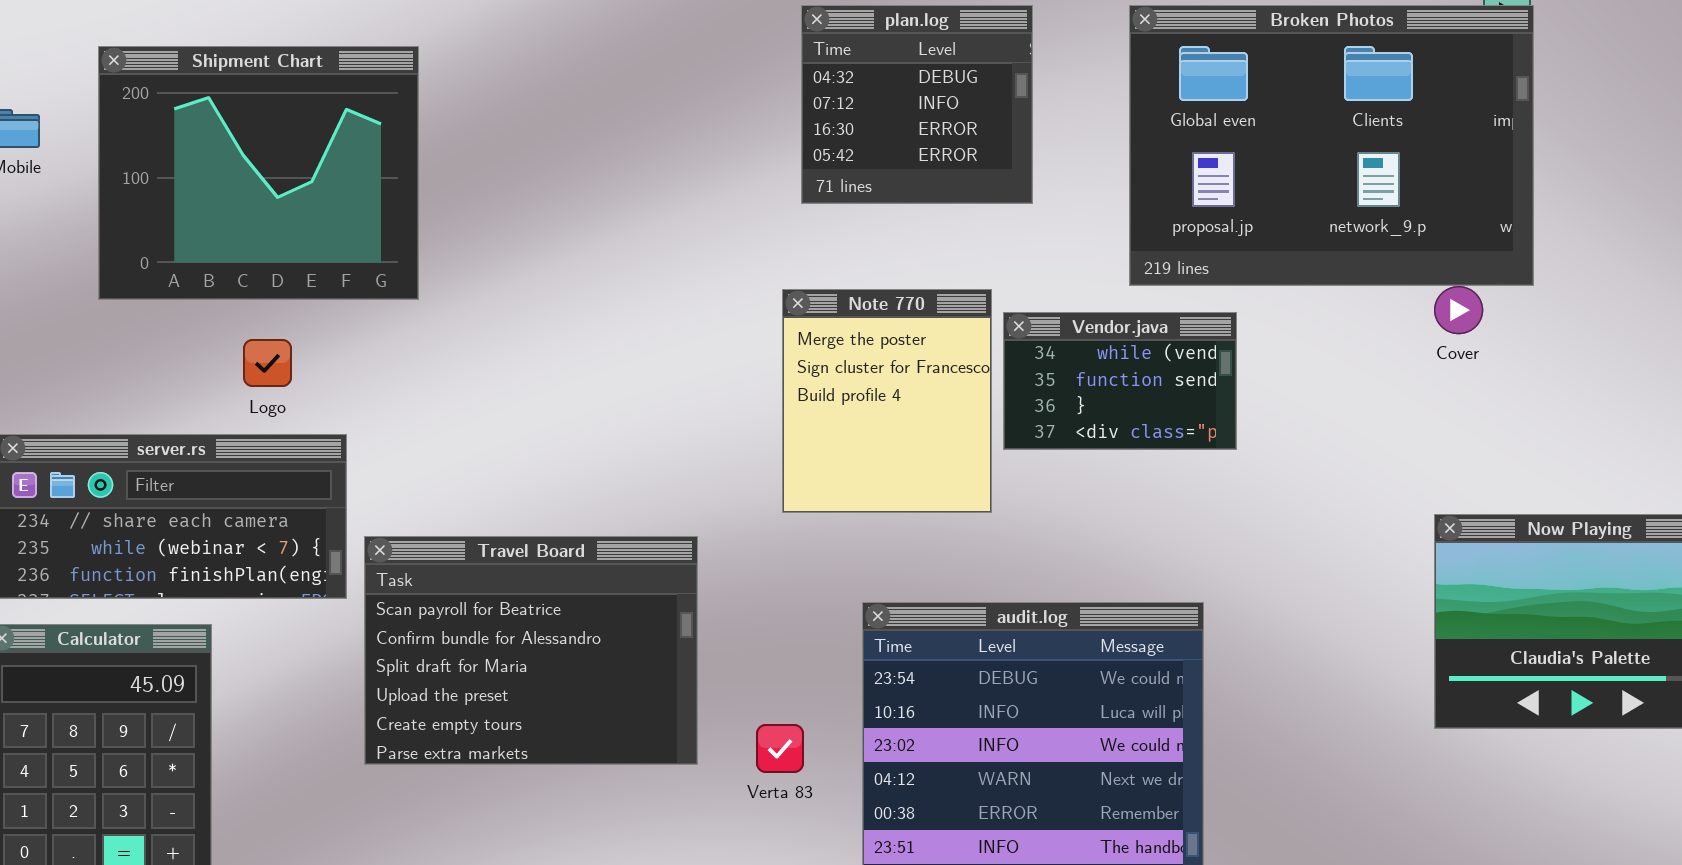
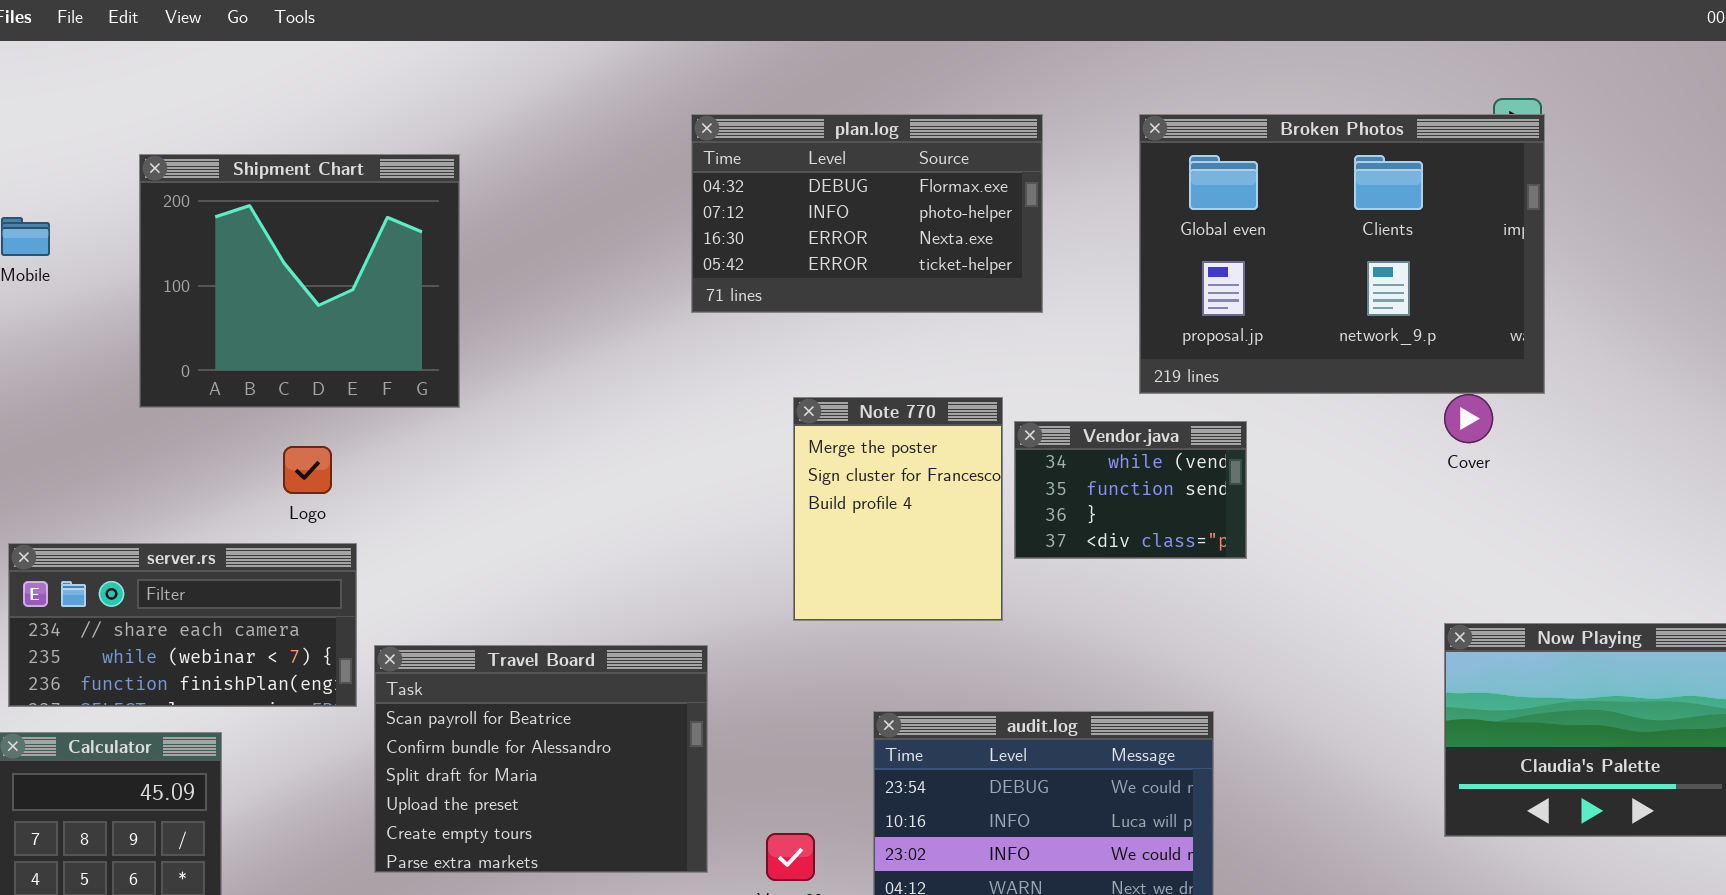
plan.log: [801,5,1033,204] -> [691,114,1043,313], resized
Shipment Chart: [98,46,419,300] -> [139,154,460,408], moved
Logo: [243,339,292,387] -> [283,446,332,494], moved

